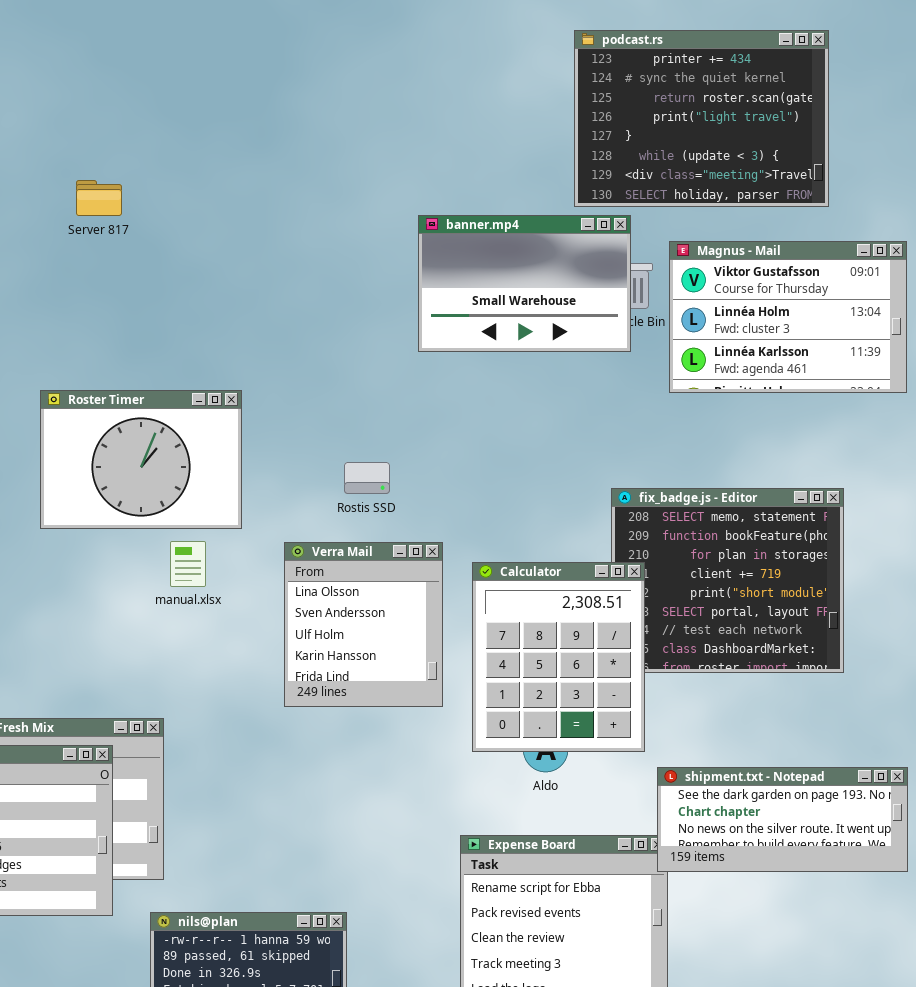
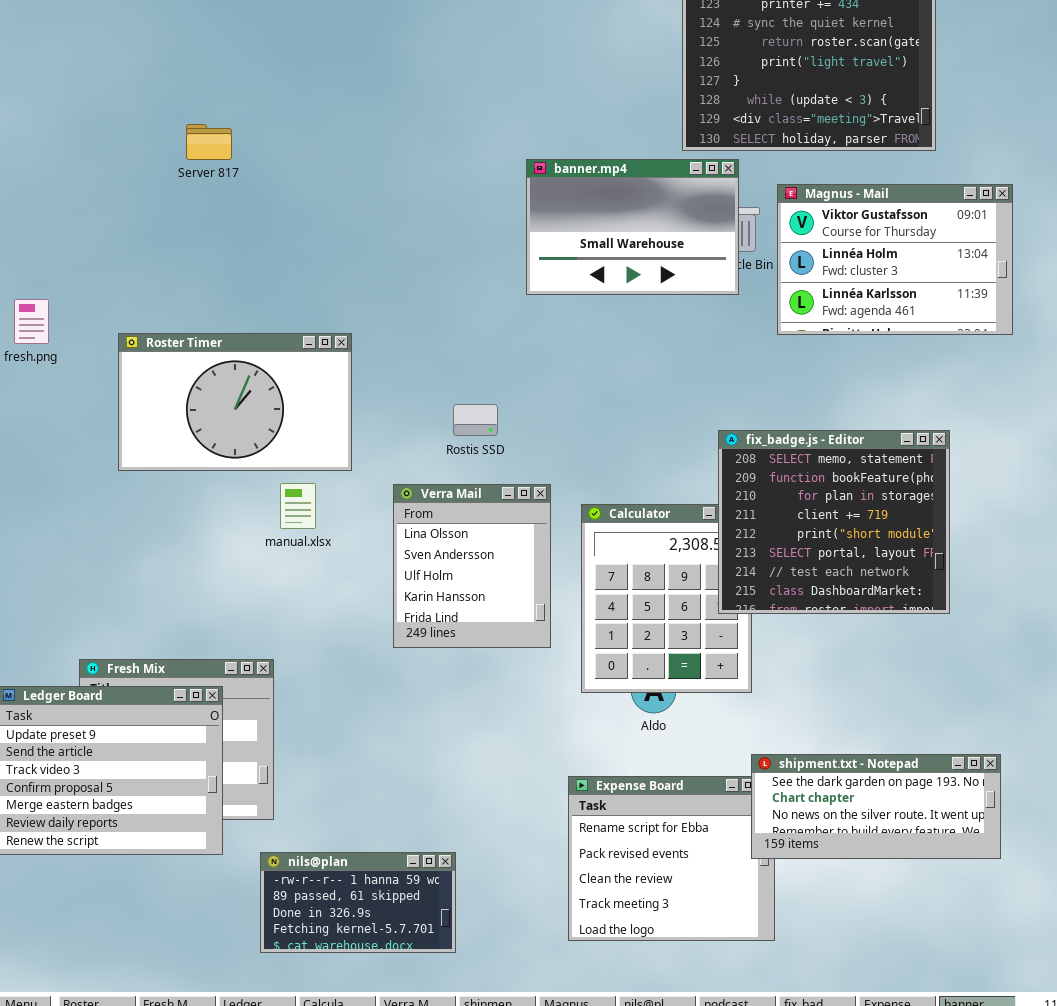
Roster Timer: [40,390,242,529] -> [118,333,352,471], resized
fix_badge.js - Editor: [611,488,844,673] -> [718,430,950,614], raised
shipment.txt - Notepad: [657,767,908,872] -> [751,754,1001,859], moved

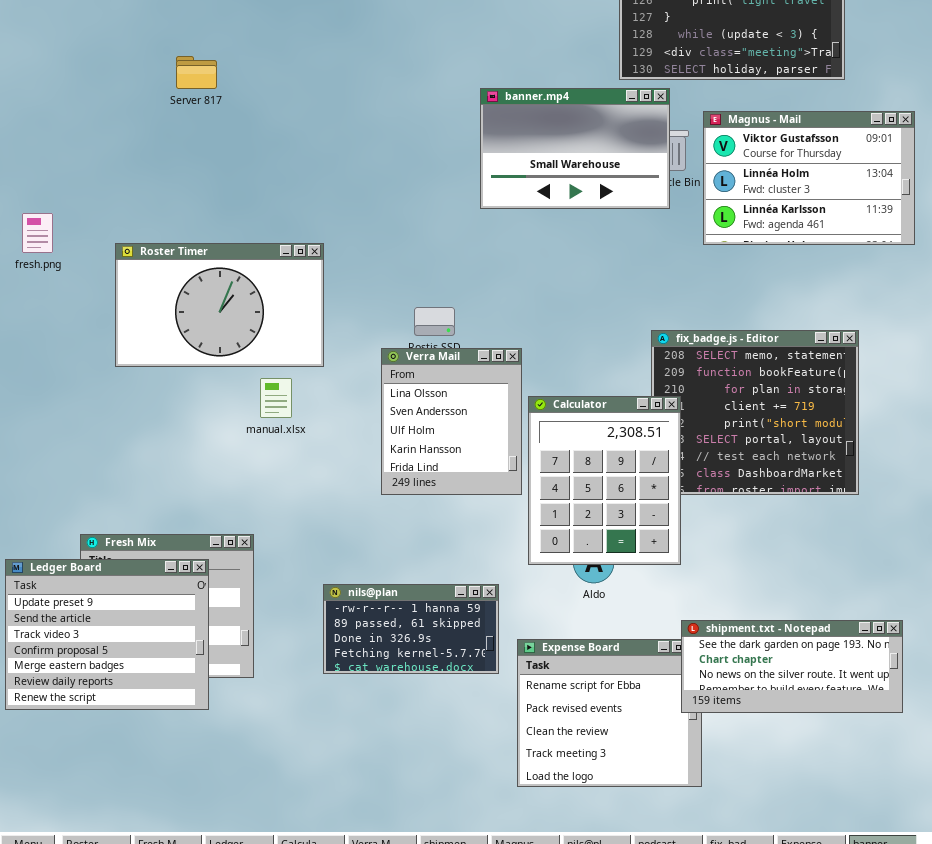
Verra Mail: [393,484,551,648] -> [381,348,522,495], moved
Calculator: [581,504,752,693] -> [528,396,681,565], raised
nils@plan: [260,852,456,953] -> [323,584,499,674], moved

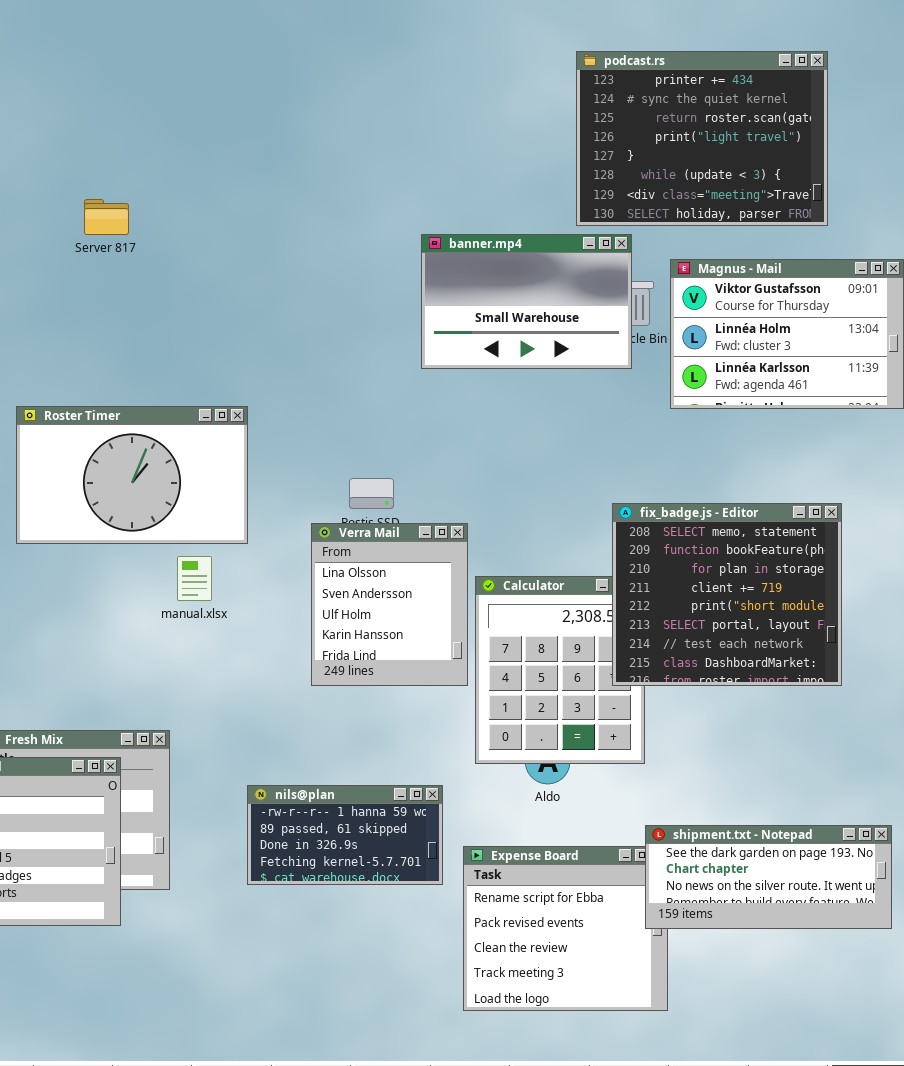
fix_badge.js - Editor: [651,330,859,495] -> [612,503,842,686], raised

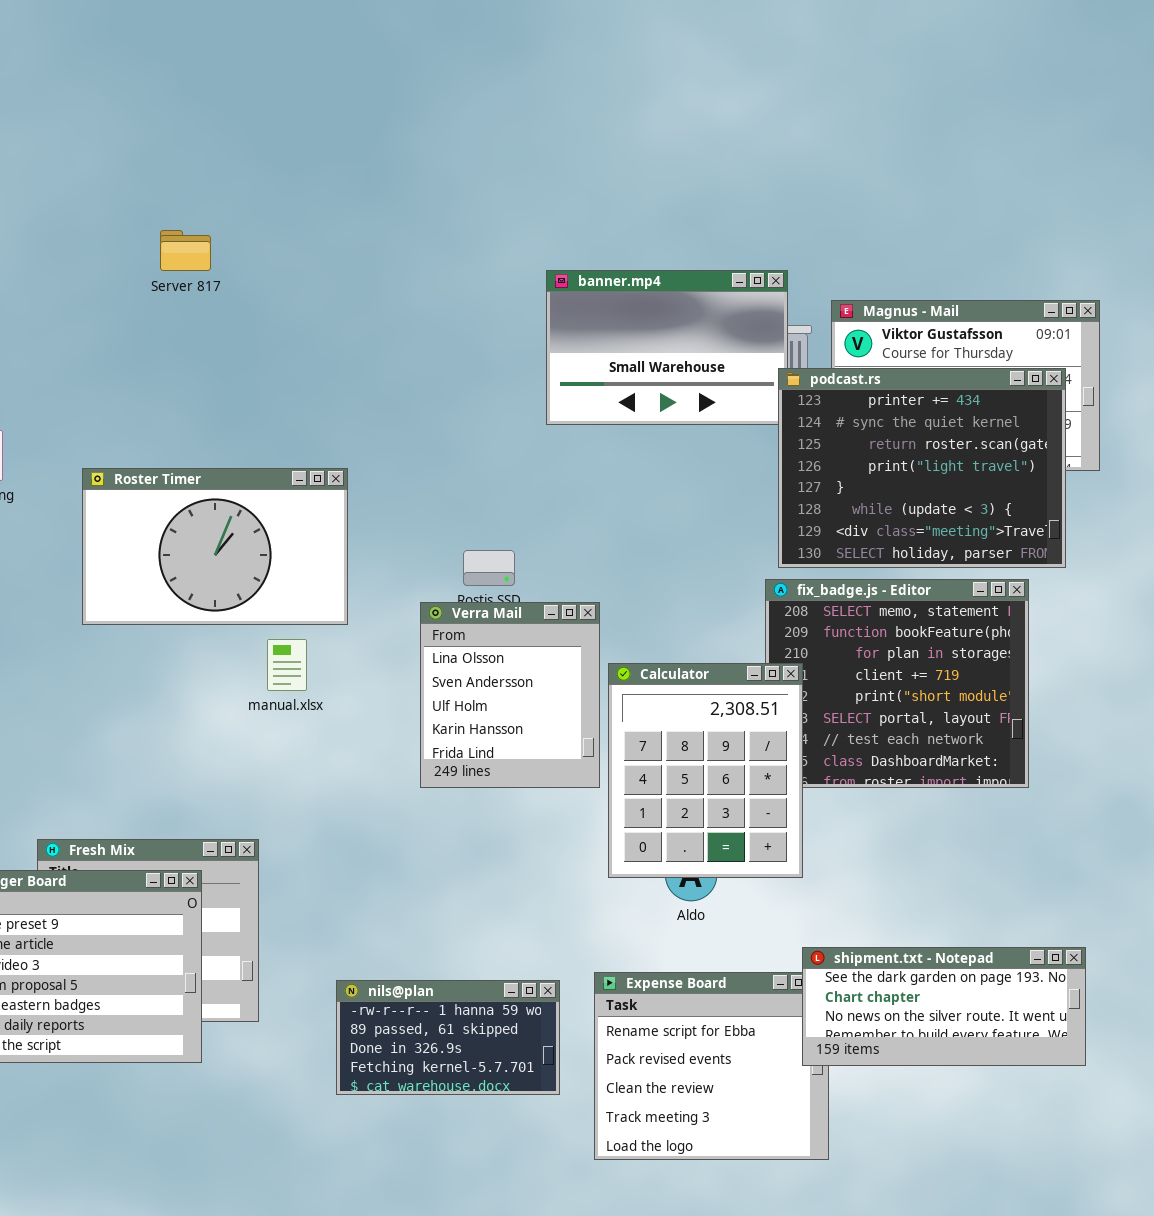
podcast.rs: [576,51,828,226] -> [778,368,1066,568], moved
Calculator: [475,576,645,764] -> [608,663,803,878], raised
nils@plan: [247,785,443,885] -> [336,980,560,1095], moved

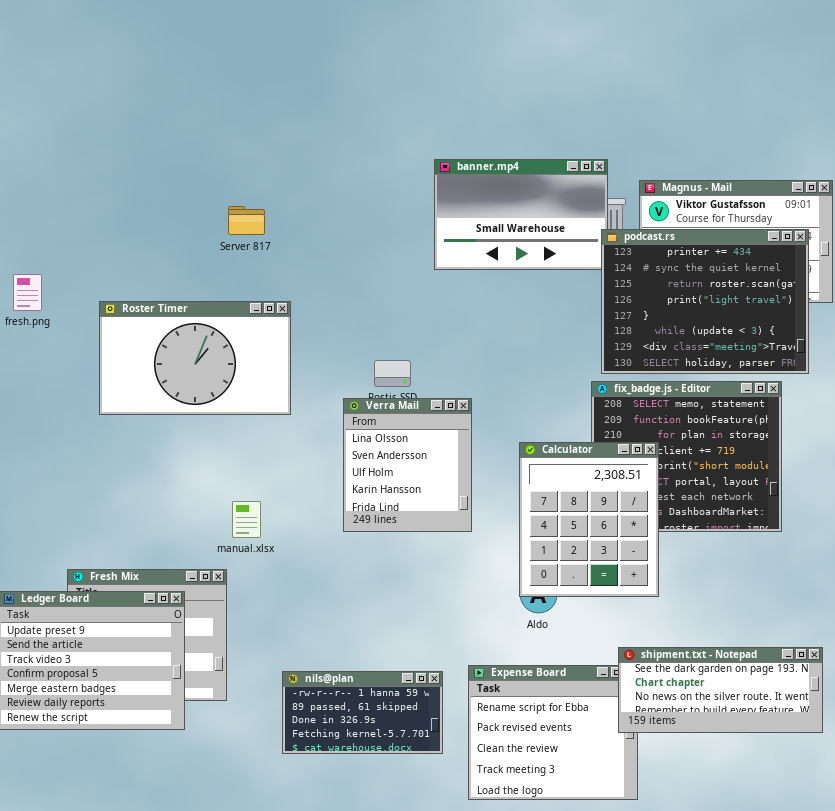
Server 817: [160,230,211,271] -> [228,206,265,235], moved
manual.xlsx: [267,639,307,691] -> [232,501,261,538], moved
Calculator: [608,663,803,878] -> [519,442,659,597], moved

